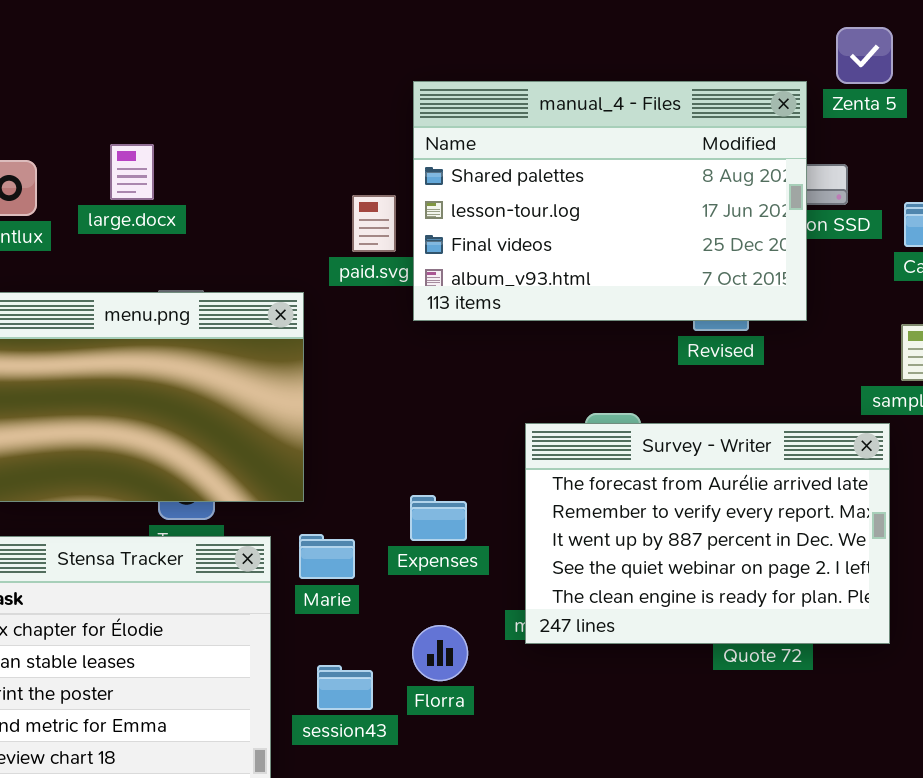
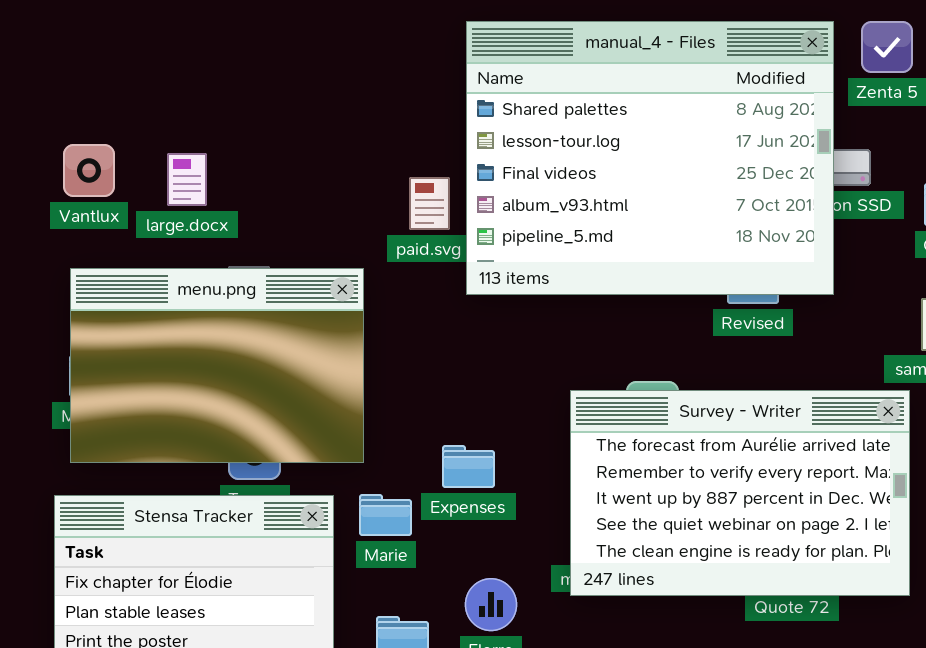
manual_4 - Files: [413,81,807,321] -> [466,21,834,295], resized
large.docx: [110,144,154,200] -> [167,153,207,206], moved
Expenses: [410,495,467,541] -> [442,445,495,488], moved

